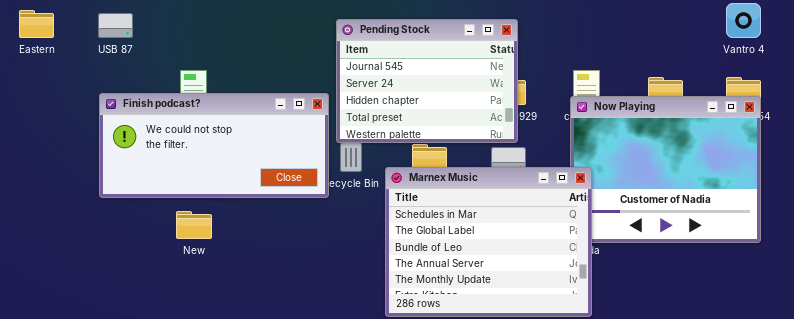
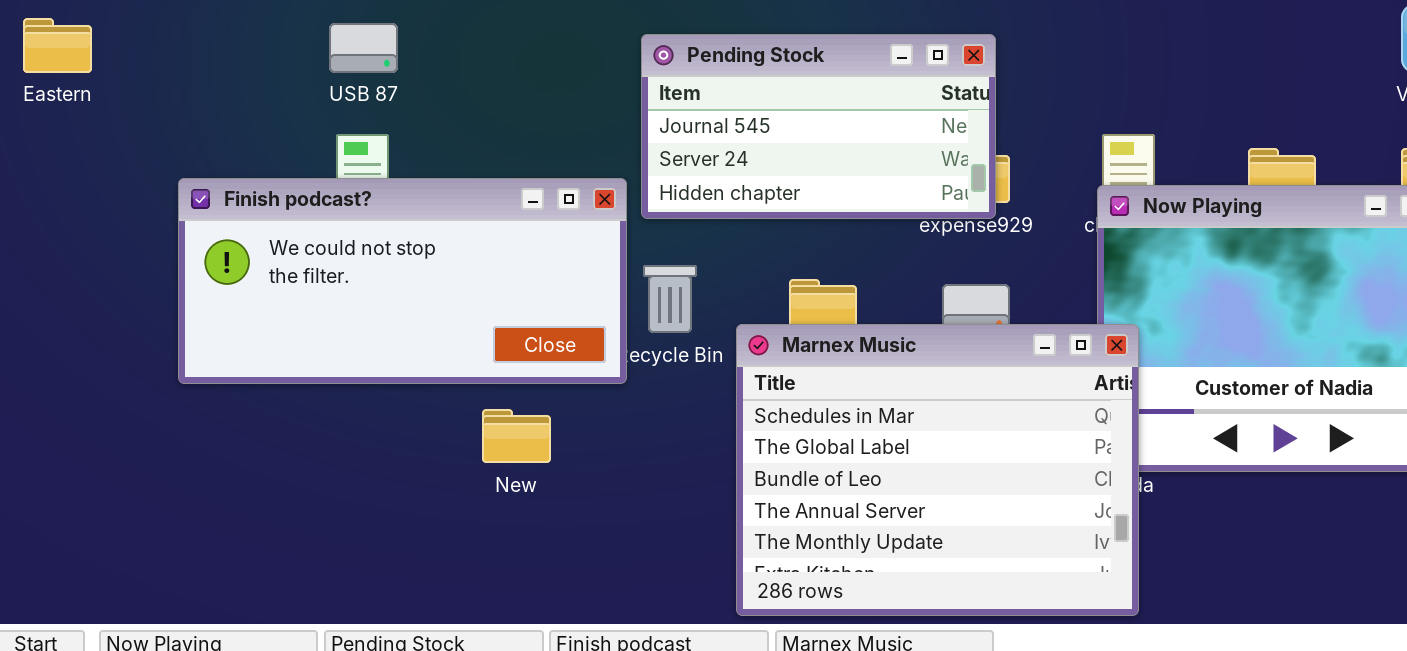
USB 87: [98,13,133,38] -> [329,23,398,73], moved
Pending Stock: [336,19,518,143] -> [641,34,996,219], resized
New: [176,211,212,239] -> [482,409,551,463], moved

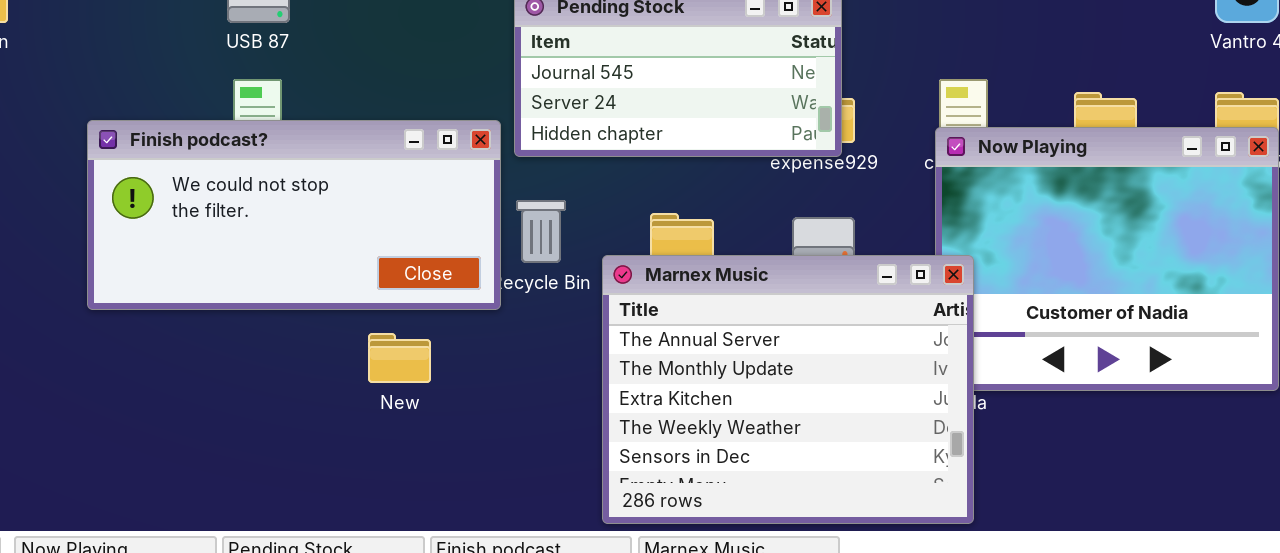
Marnex Music: [736,324,1139,616] -> [602,255,974,524], scrolled down 3 rows

